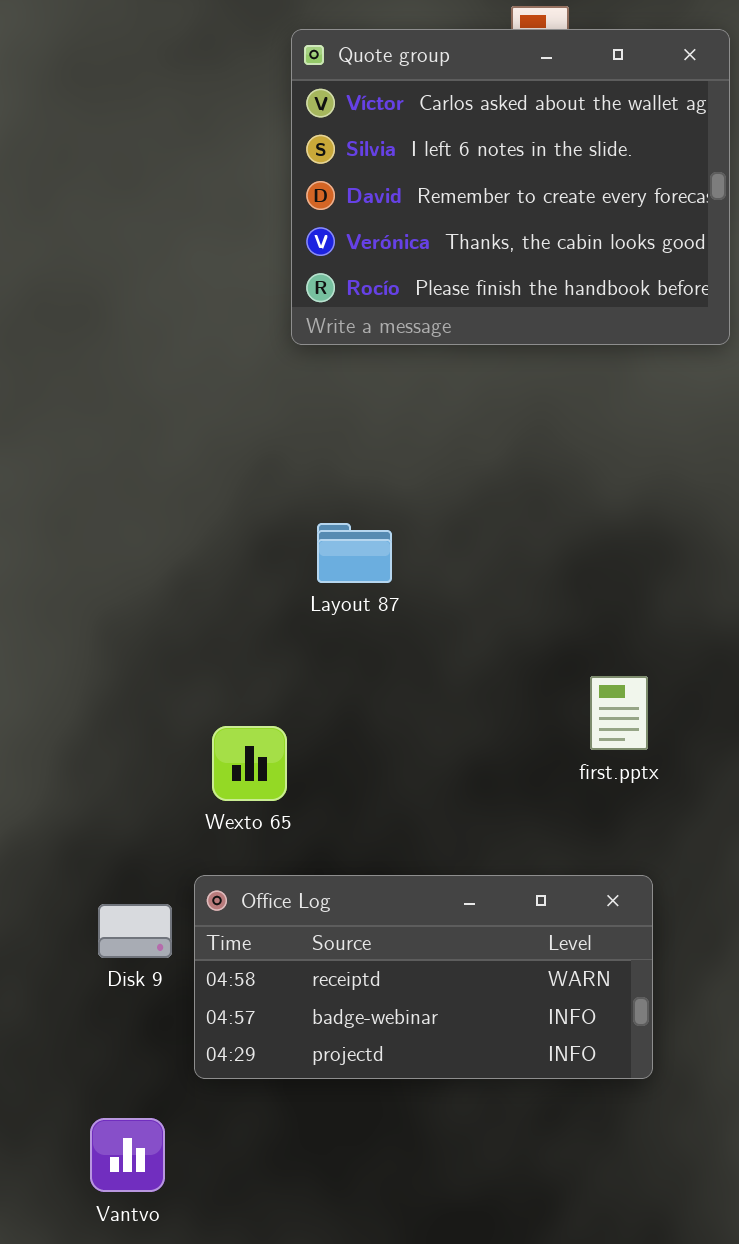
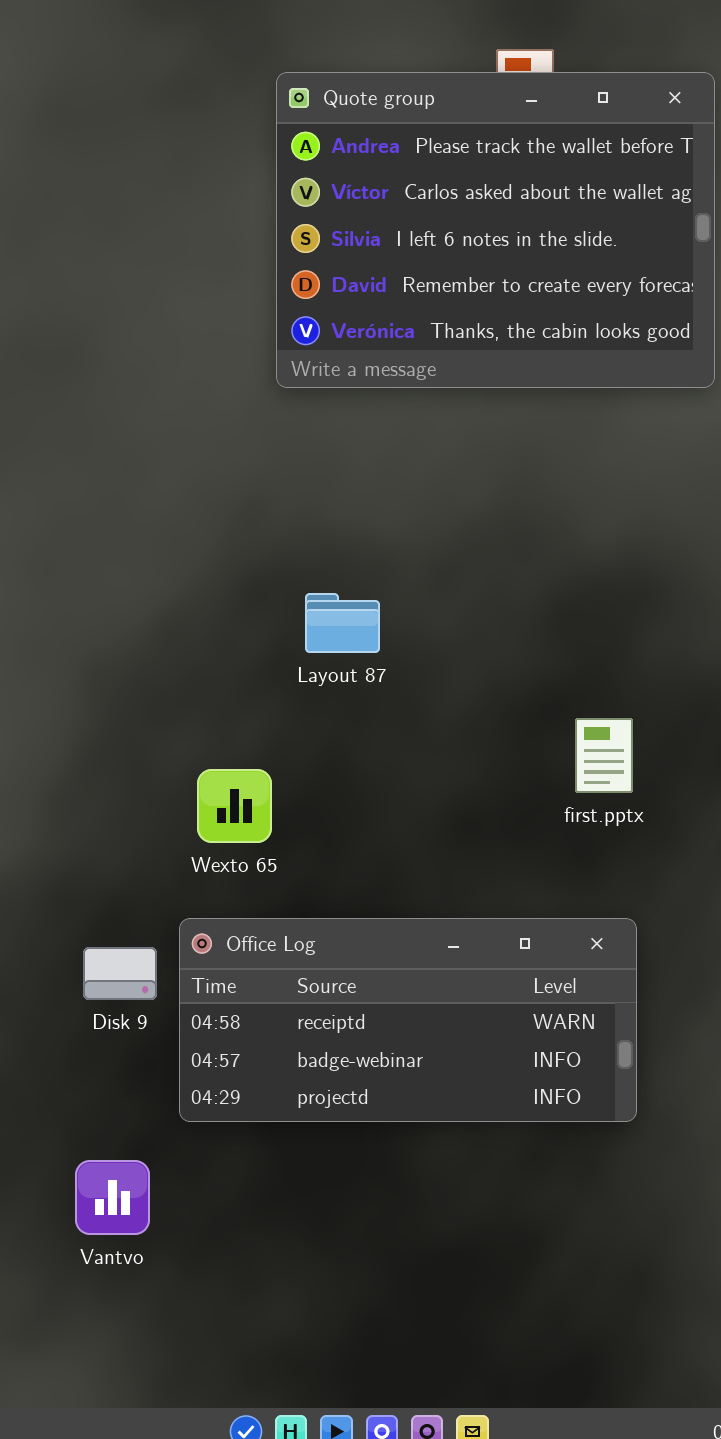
Quote group: [291,29,730,345] -> [276,72,715,388], scrolled up 1 row
Layout 87: [317,523,392,583] -> [305,593,380,653], moved

